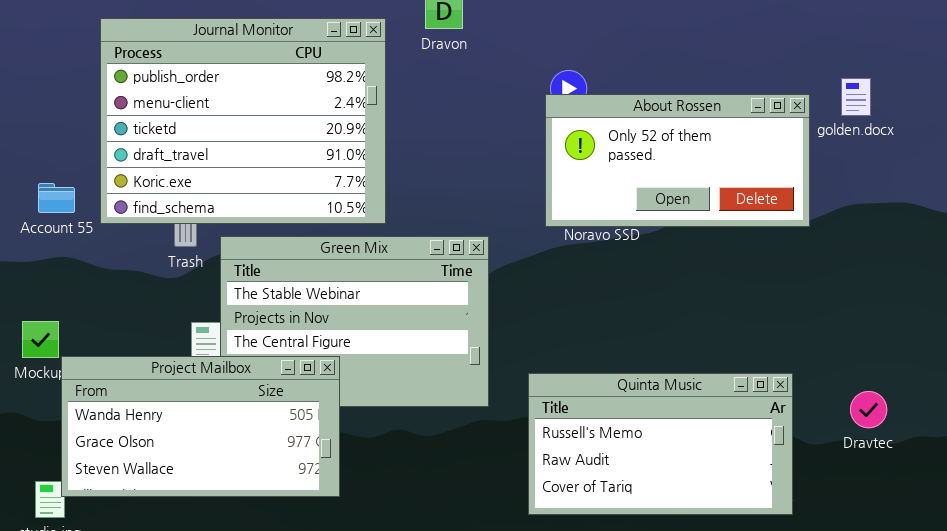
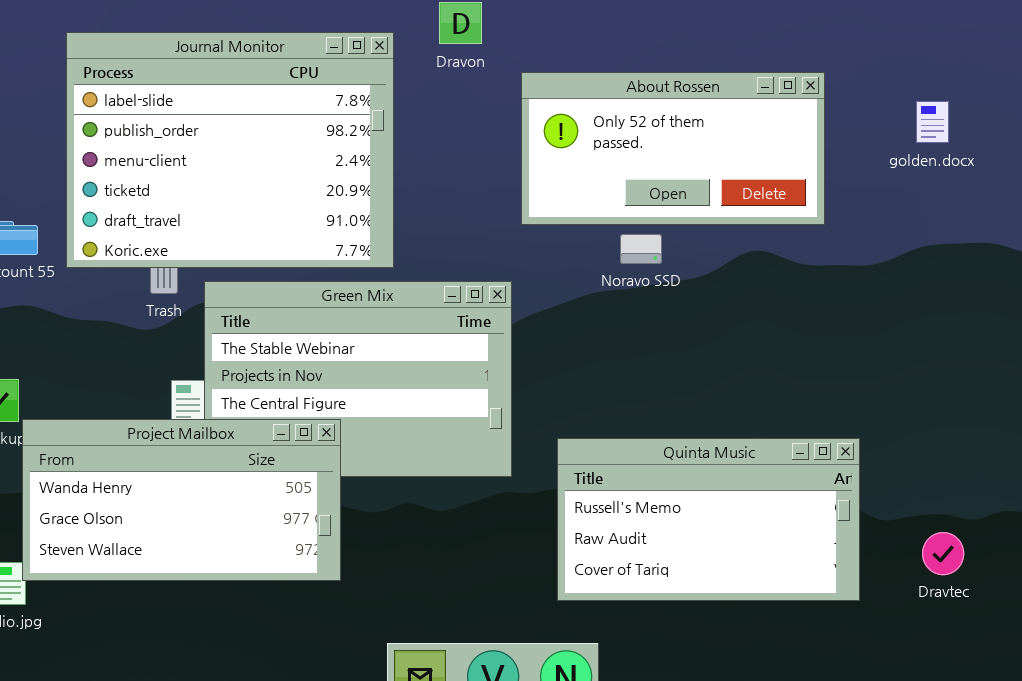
Journal Monitor: [100,18,386,224] -> [66,32,394,268], scrolled up 1 row
About Rossen: [545,94,810,227] -> [521,72,825,225], moved
Dravtec: [850,391,887,428] -> [922,532,964,575], moved

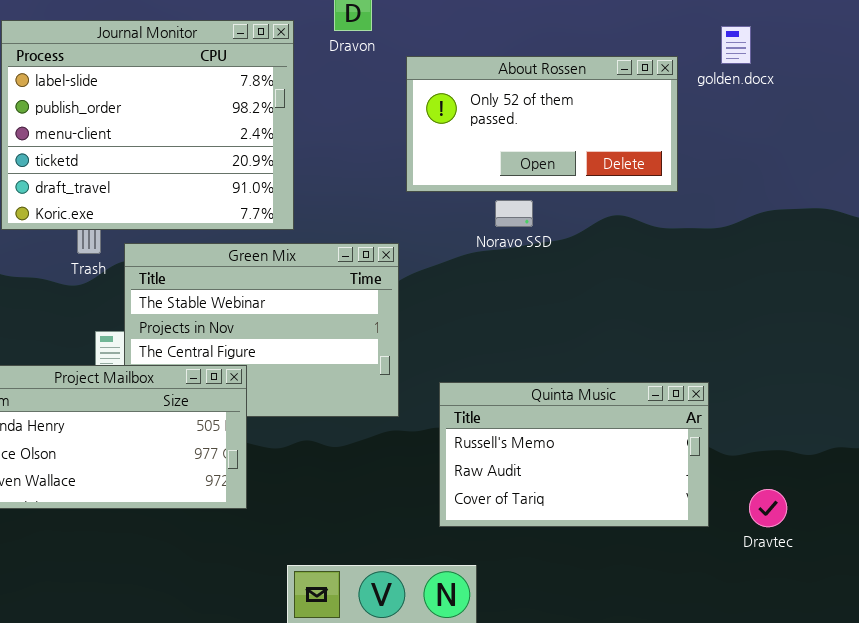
golden.docx: [916,101,949,143] -> [721,26,751,64], moved
Dravtec: [922,532,964,575] -> [749,489,787,527], moved

